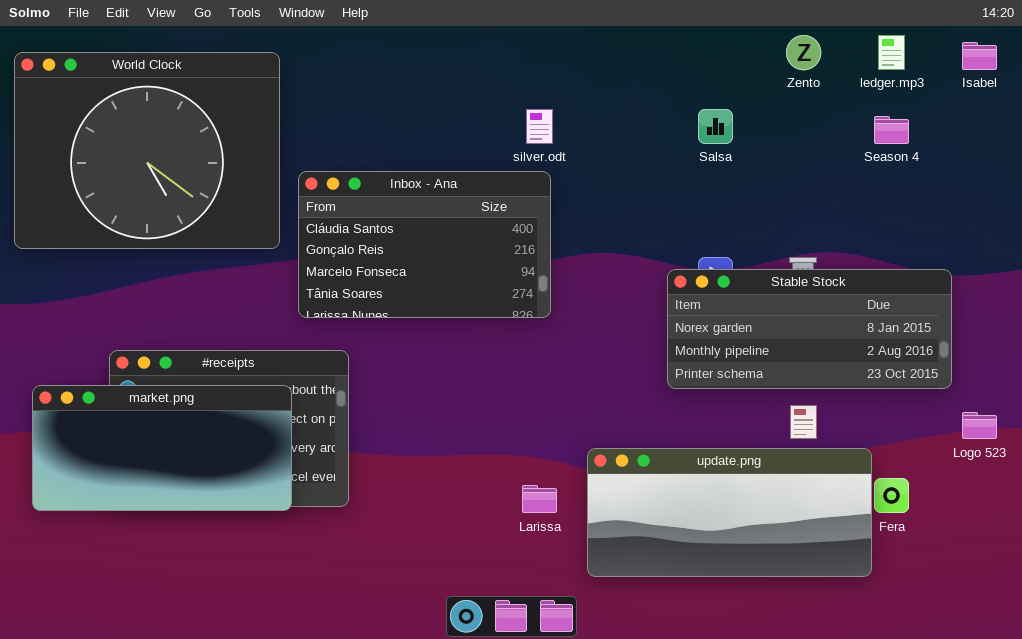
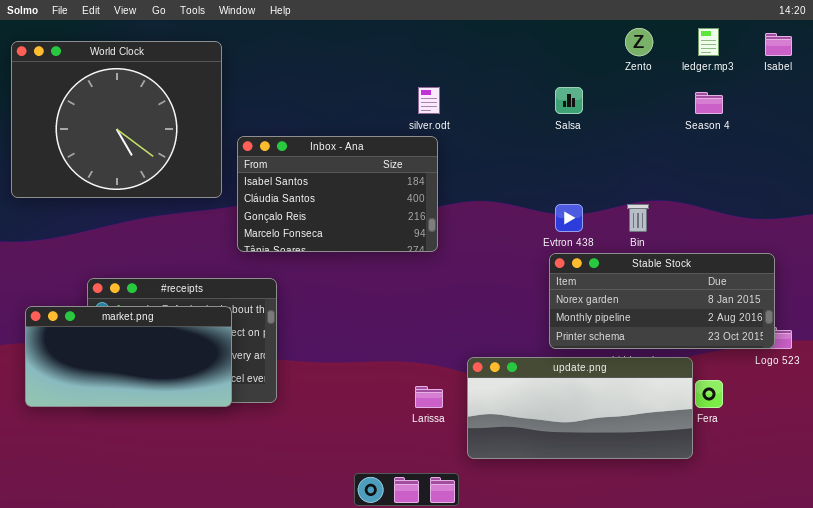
Inbox - Ana: [298,171,551,318] -> [237,136,438,252], scrolled up 1 row
Stable Stock: [667,269,952,389] -> [549,253,775,349], moved

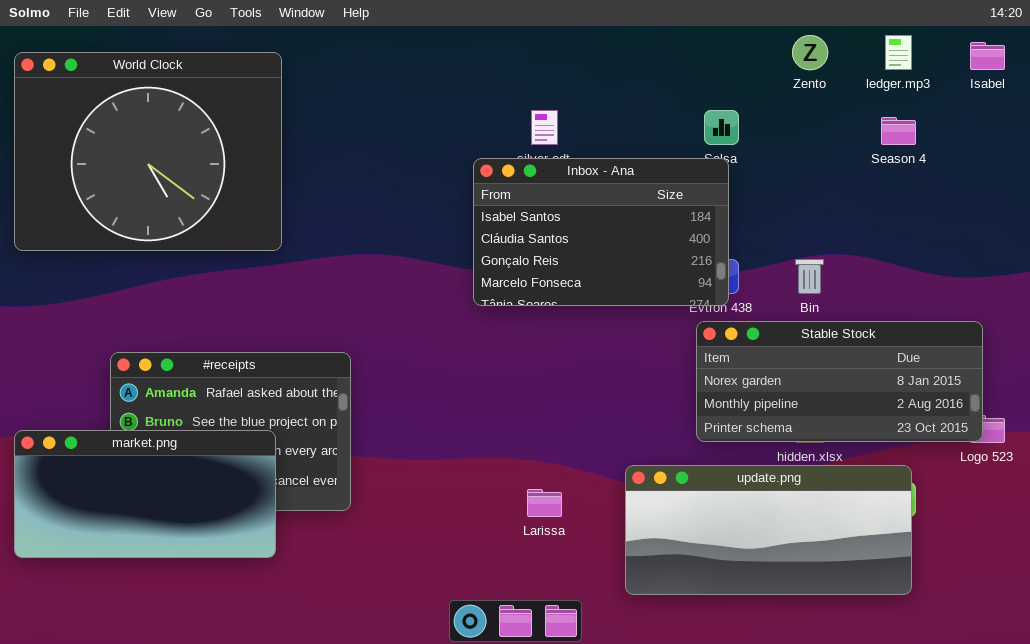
Inbox - Ana: [237,136,438,252] -> [473,158,729,306], moved
market.png: [25,306,232,407] -> [14,430,276,558], moved
update.png: [467,357,693,459] -> [625,465,912,595], moved

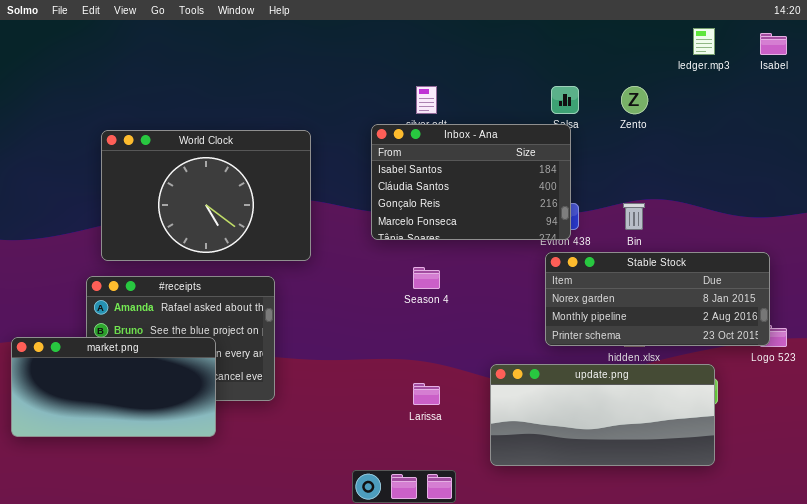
Zento: [792,35,828,70] -> [621,86,648,114], moved
World Clock: [14,52,282,251] -> [101,130,311,261], moved, resized
Season 4: [881,117,916,145] -> [413,267,440,289], moved

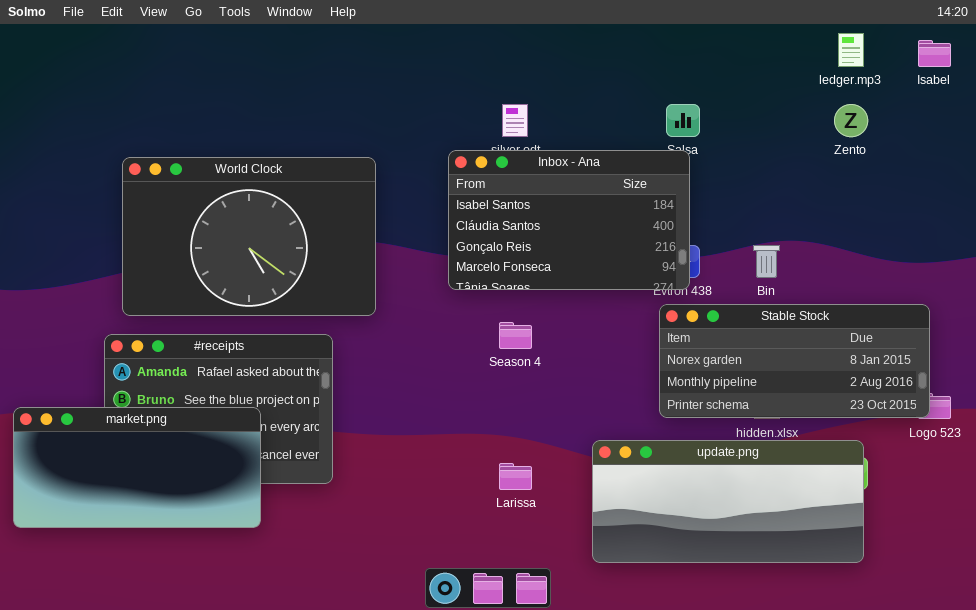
Zento: [621,86,648,114] -> [834,104,868,137], moved

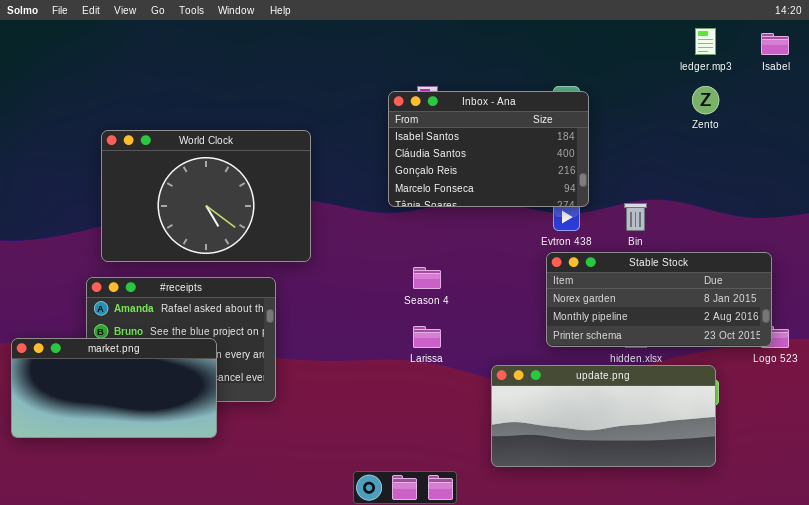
Inbox - Ana: [448,150,690,290] -> [388,91,589,207], moved
Larissa: [499,463,532,490] -> [413,326,441,348], moved

